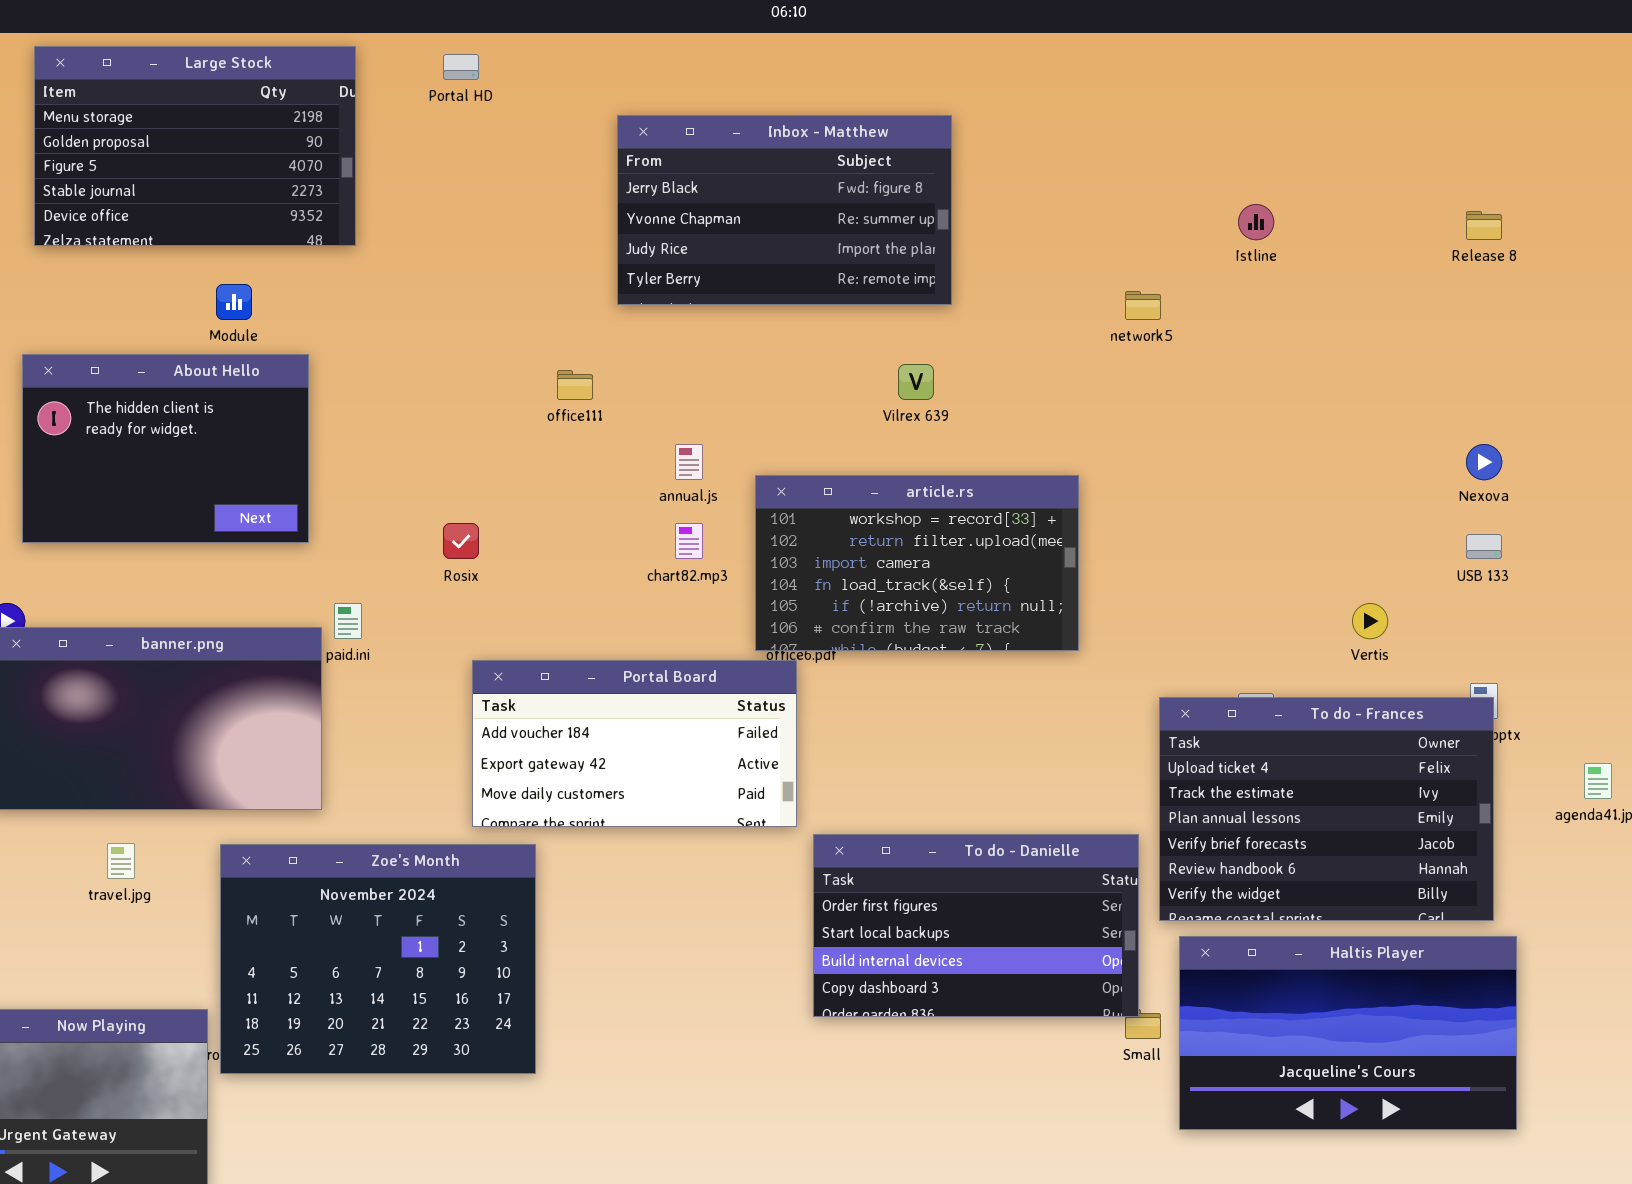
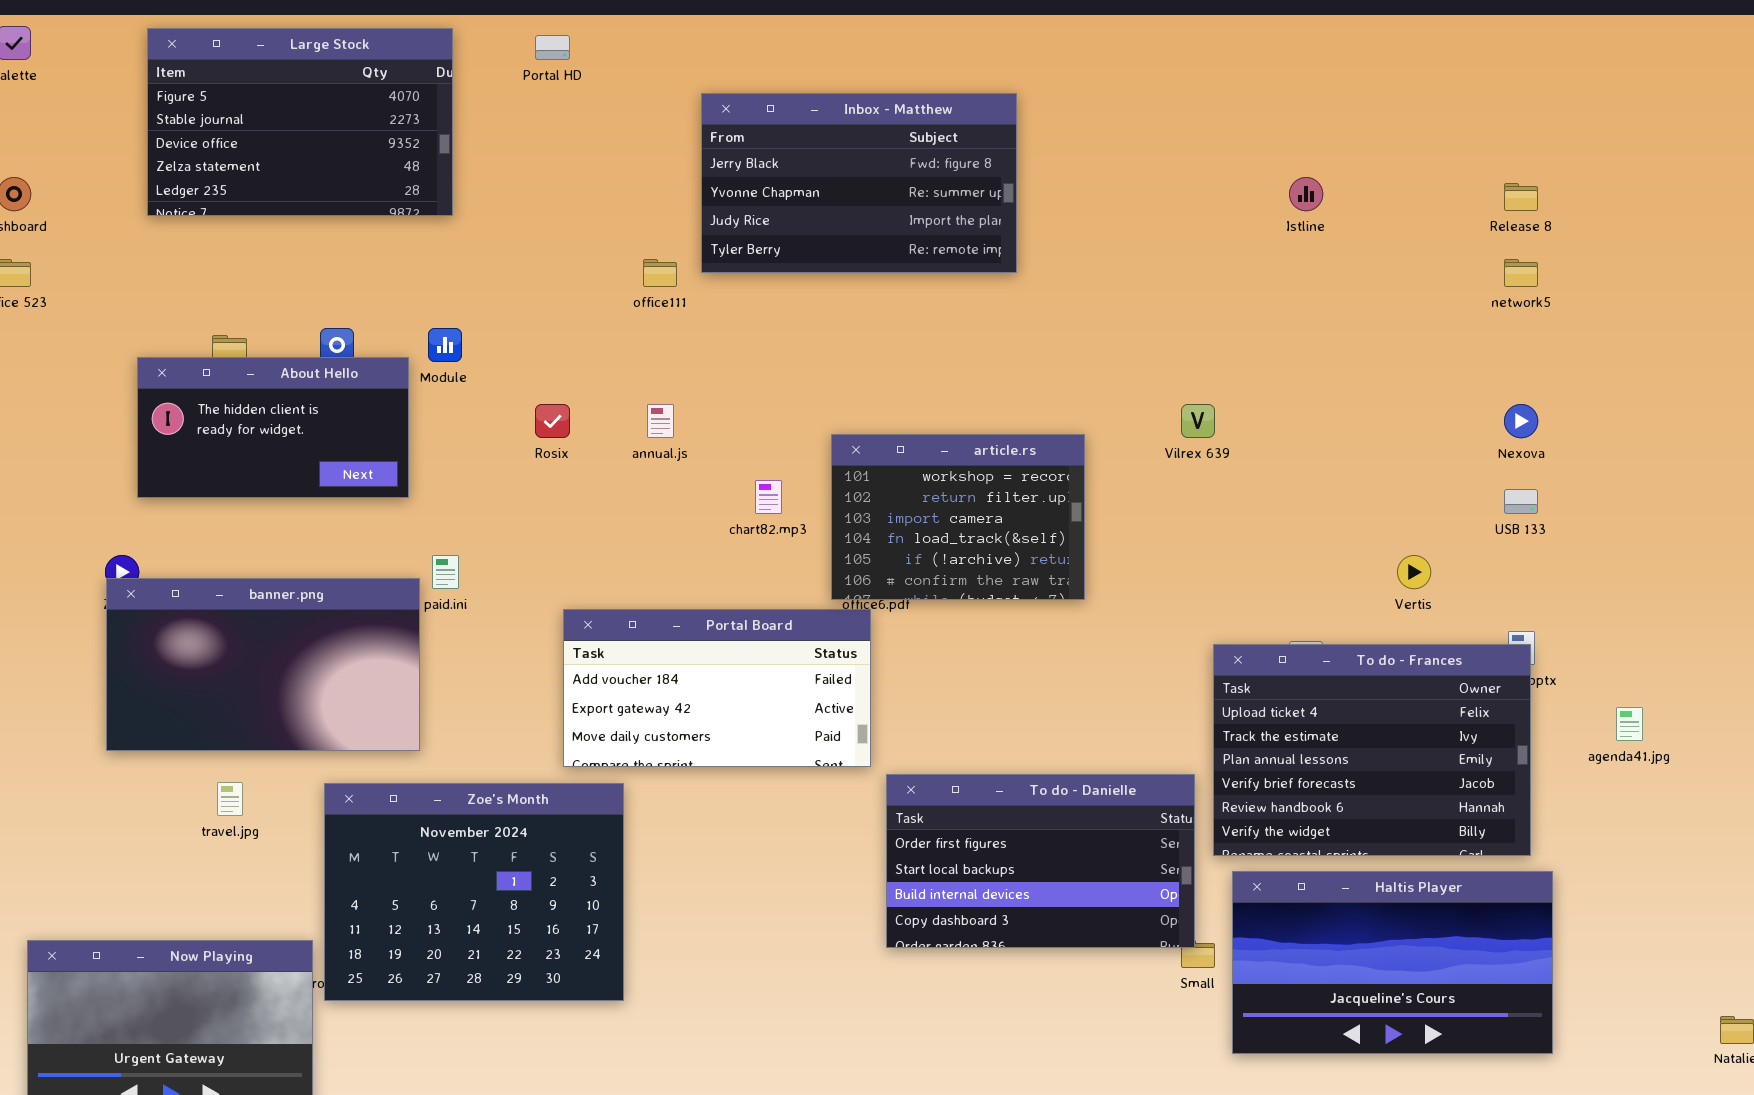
Large Stock: [34,46,356,246] -> [147,28,453,216], scrolled down 2 rows
Module: [216,284,252,320] -> [428,328,462,362], moved
network5: [1125,291,1161,320] -> [1504,259,1538,287], moved
About Hello: [22,354,309,543] -> [137,357,409,498], resized
Vilrex 639: [898,364,934,400] -> [1181,404,1215,438], moved
office111: [557,370,593,400] -> [643,259,677,287], moved
annual.js: [675,444,703,480] -> [647,404,674,438], moved
article.rs: [755,475,1079,651] -> [831,434,1085,600], resized
Rosix: [443,523,479,559] -> [535,404,570,438], moved

